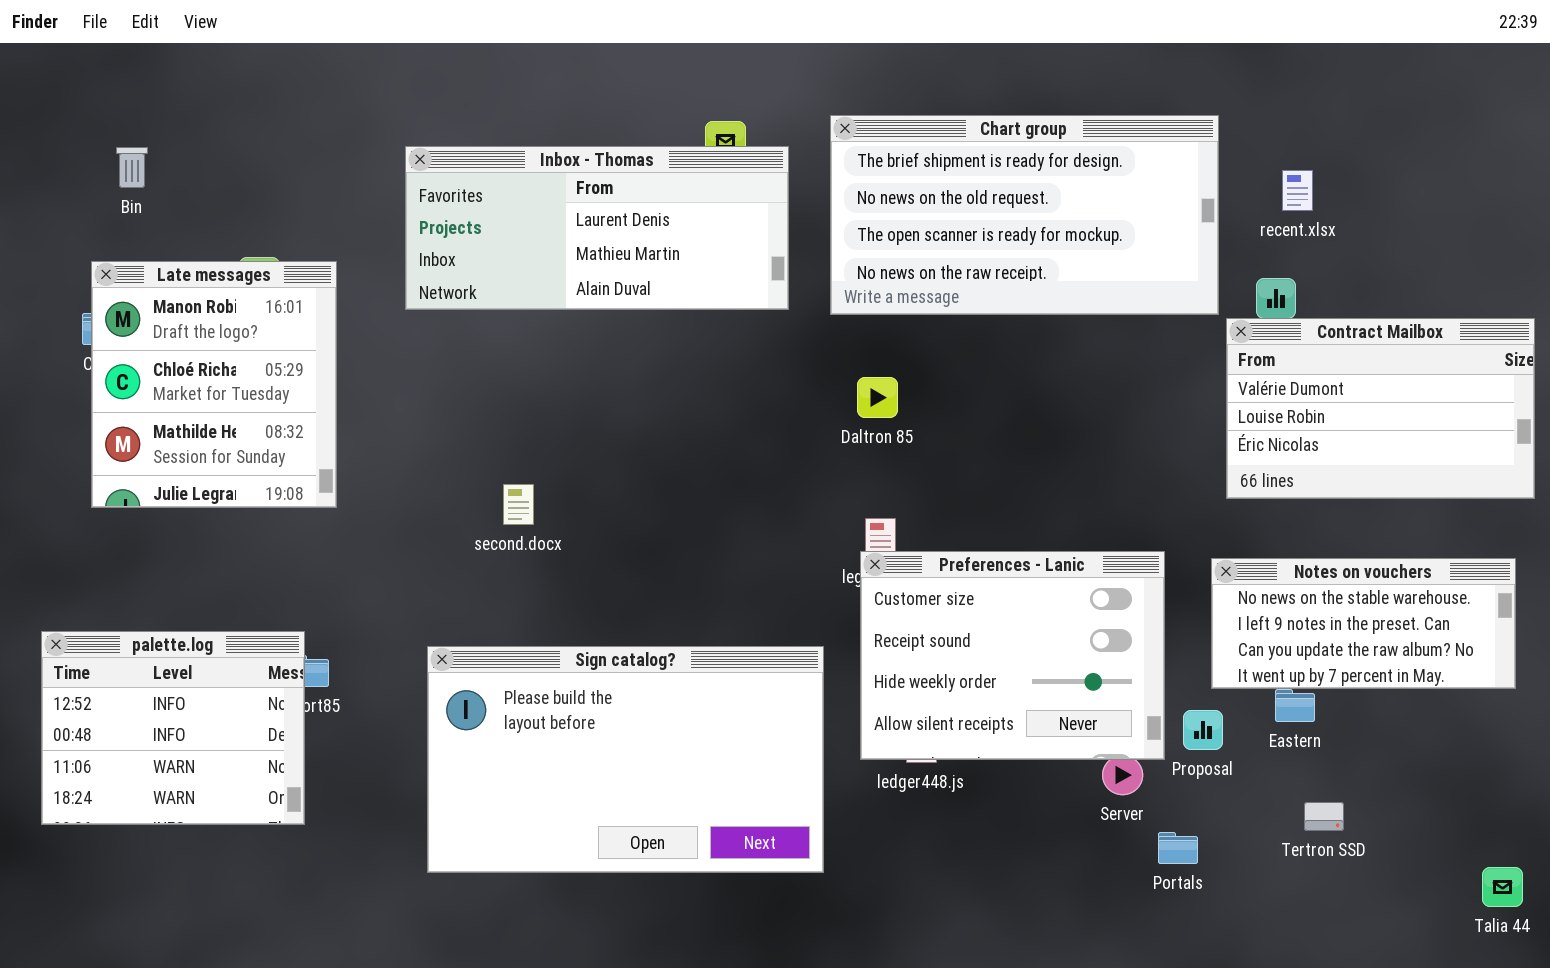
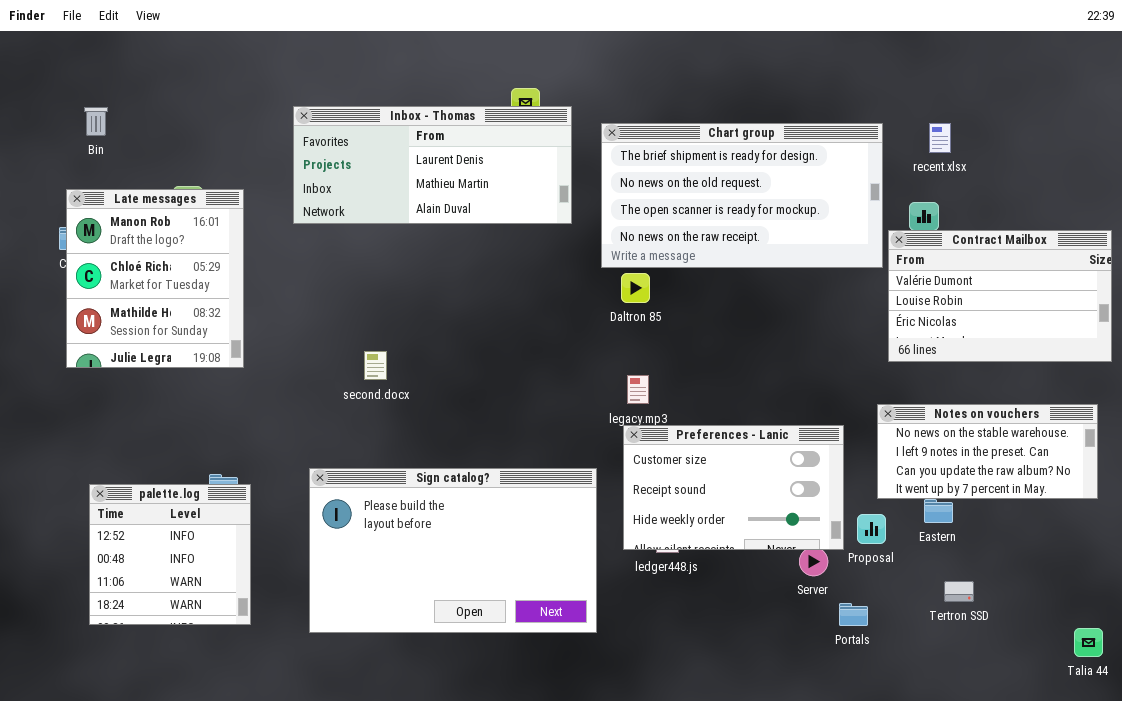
Chart group: [830,115,1219,315] -> [601,123,883,268], moved
Preferences - Lanic: [860,551,1165,760] -> [623,425,844,550], resized
palette.log: [41,631,305,825] -> [89,484,251,625], moved, resized

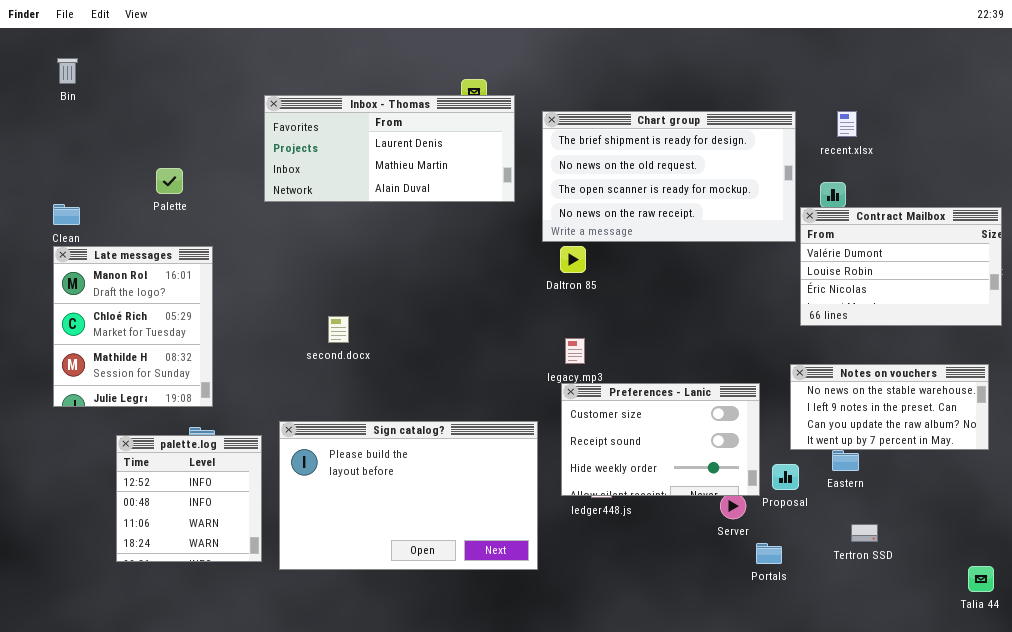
Bin: [84,107,108,136] -> [57,58,78,84], moved
Late messages: [66,189,244,368] -> [53,246,213,407], moved
palette.log: [89,484,251,625] -> [116,435,262,562], moved

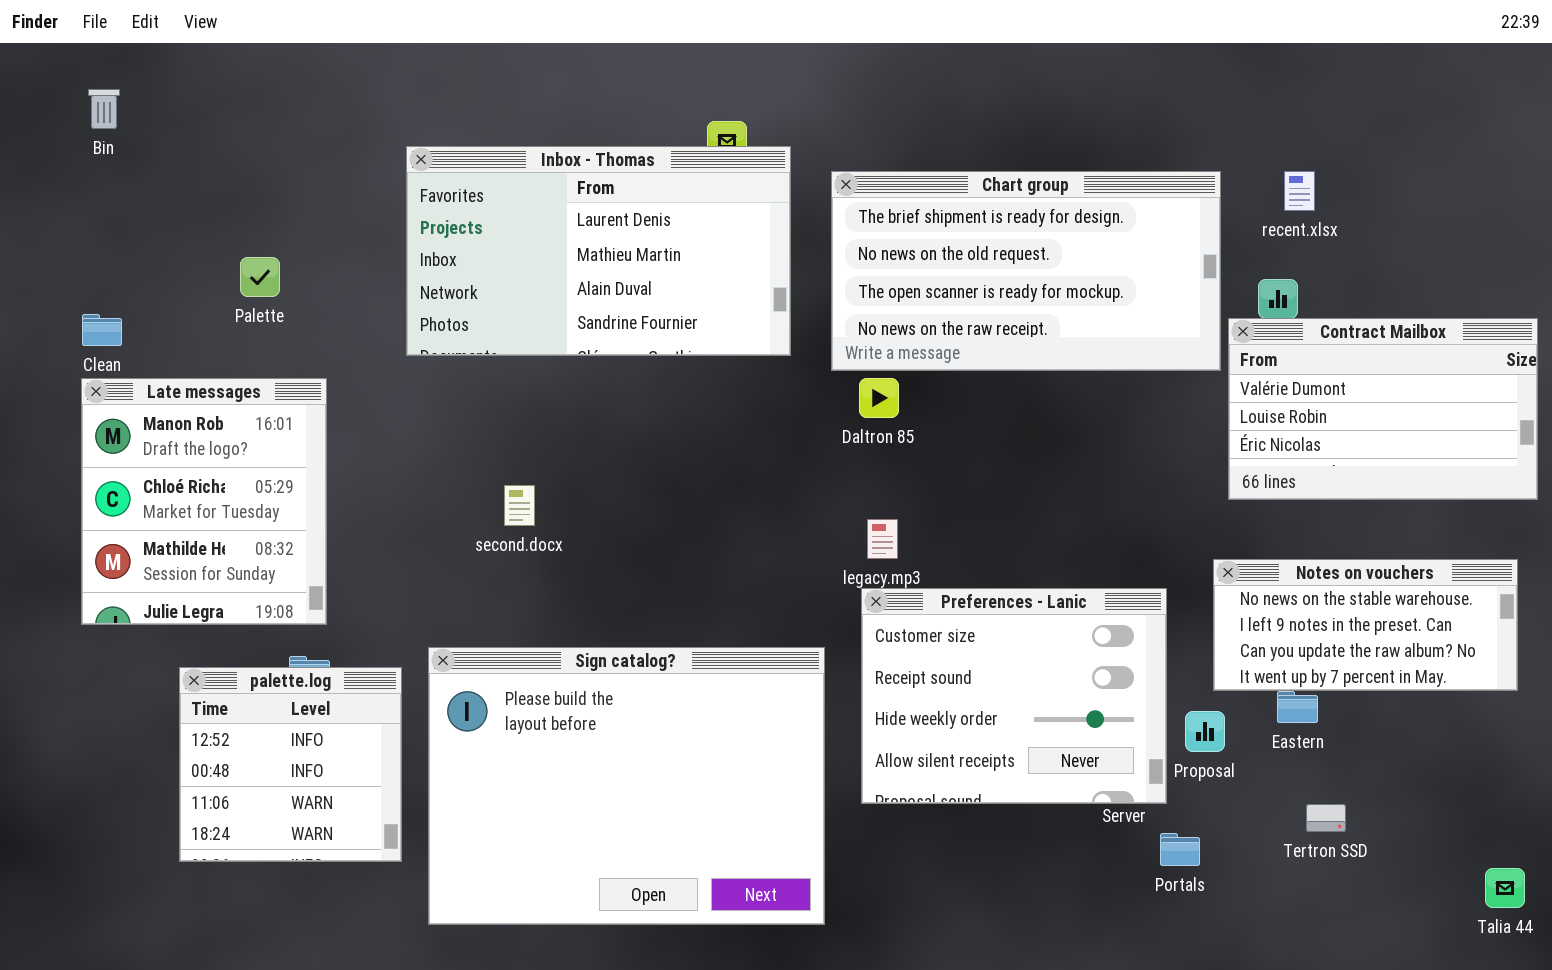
Inbox - Thomas: [264,95,515,202] -> [406,146,791,356], resized
Preferences - Lanic: [561,383,760,496] -> [861,588,1167,804], resized
Sign catalog?: [279,421,538,570] -> [428,647,825,925], resized

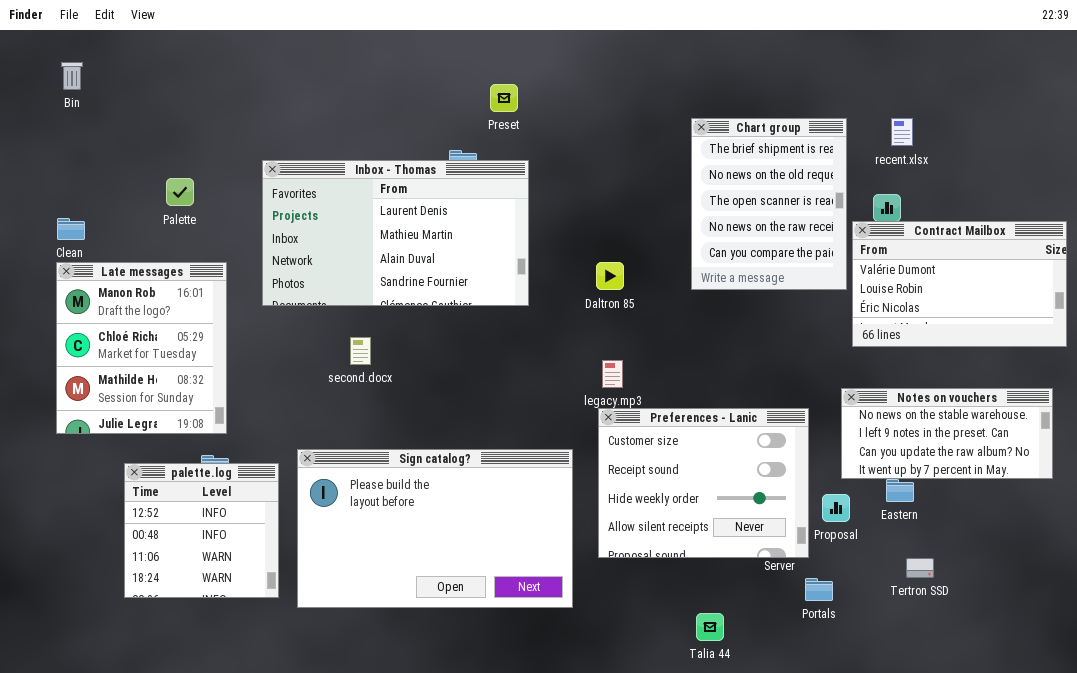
Inbox - Thomas: [406,146,791,356] -> [262,160,529,306], moved
Chart group: [831,171,1221,371] -> [691,118,847,290], resized
Sign catalog?: [428,647,825,925] -> [297,449,573,608], resized
Talia 44: [1485,868,1525,908] -> [696,613,724,641], moved

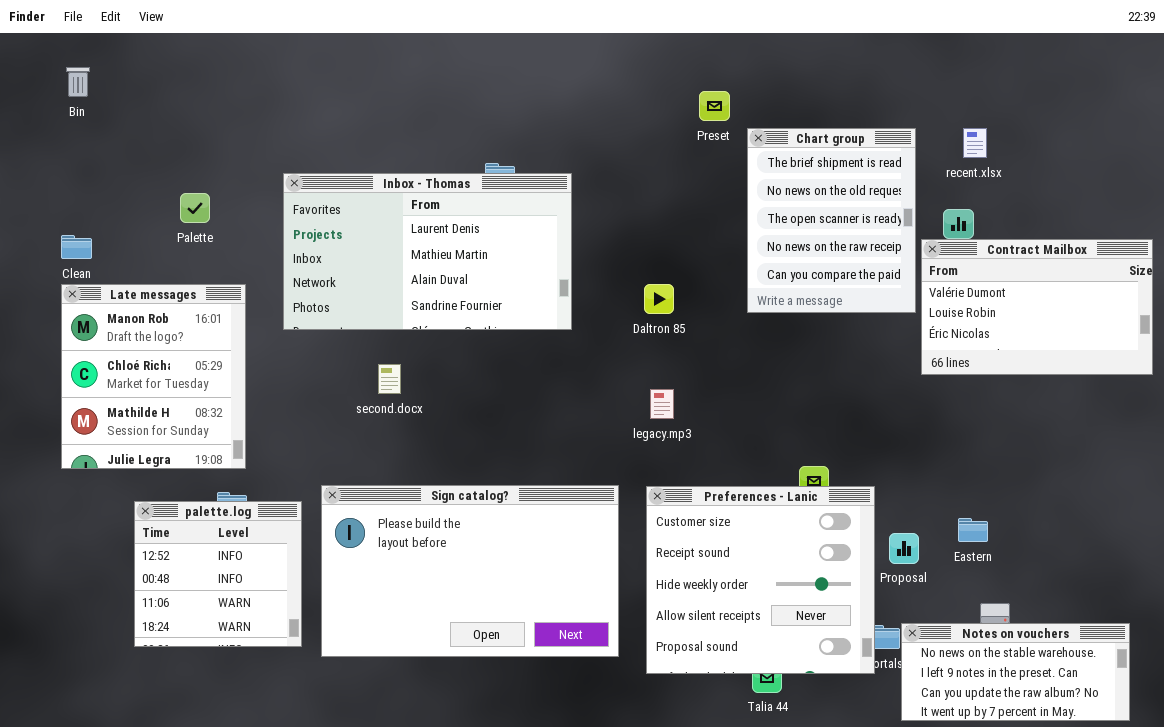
Preset: [490,84,518,112] -> [699,91,730,121], moved
Notes on vouchers: [841,388,1053,479] -> [901,623,1130,721], moved
Preferences - Lanic: [598,408,809,558] -> [646,486,875,674], moved, resized

